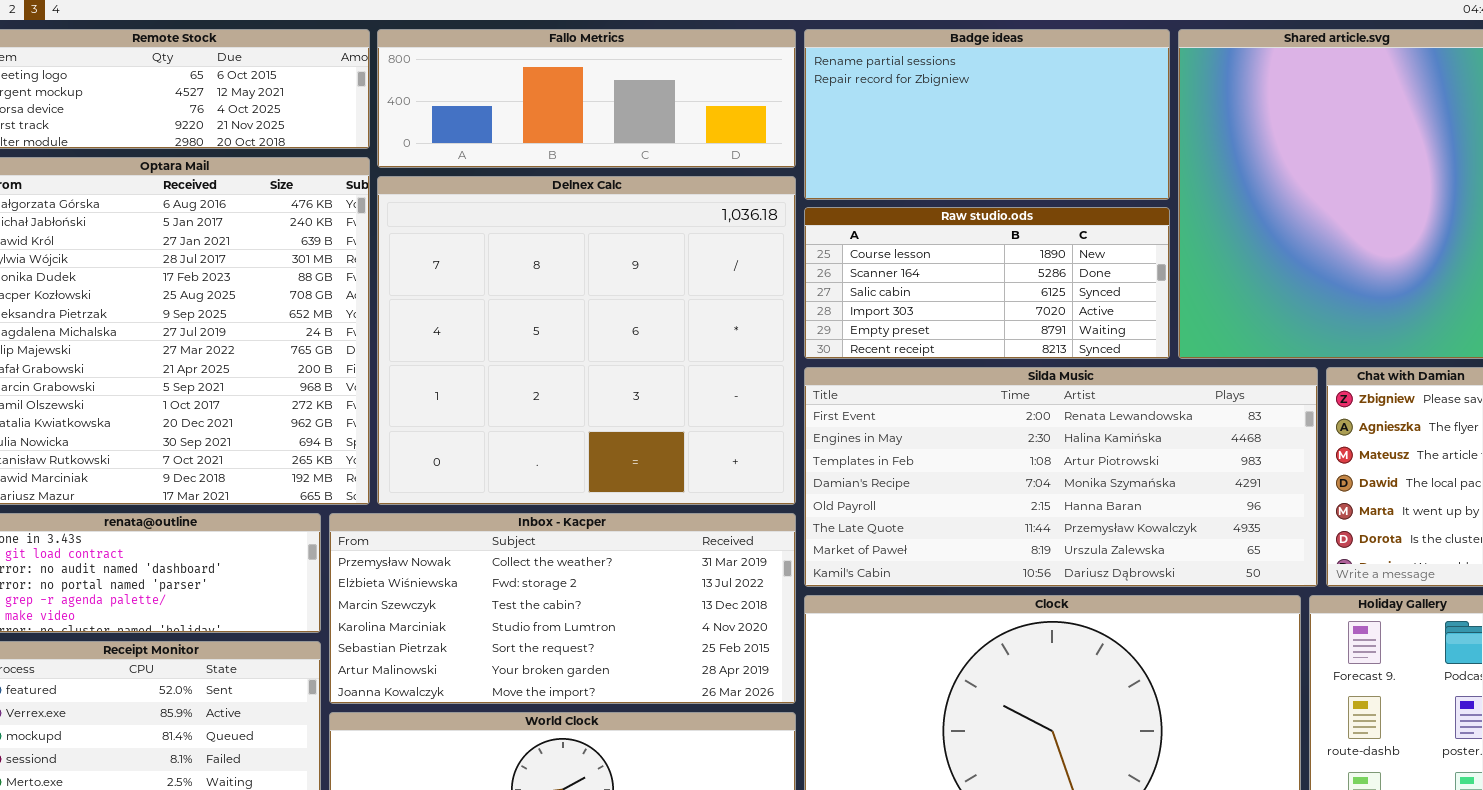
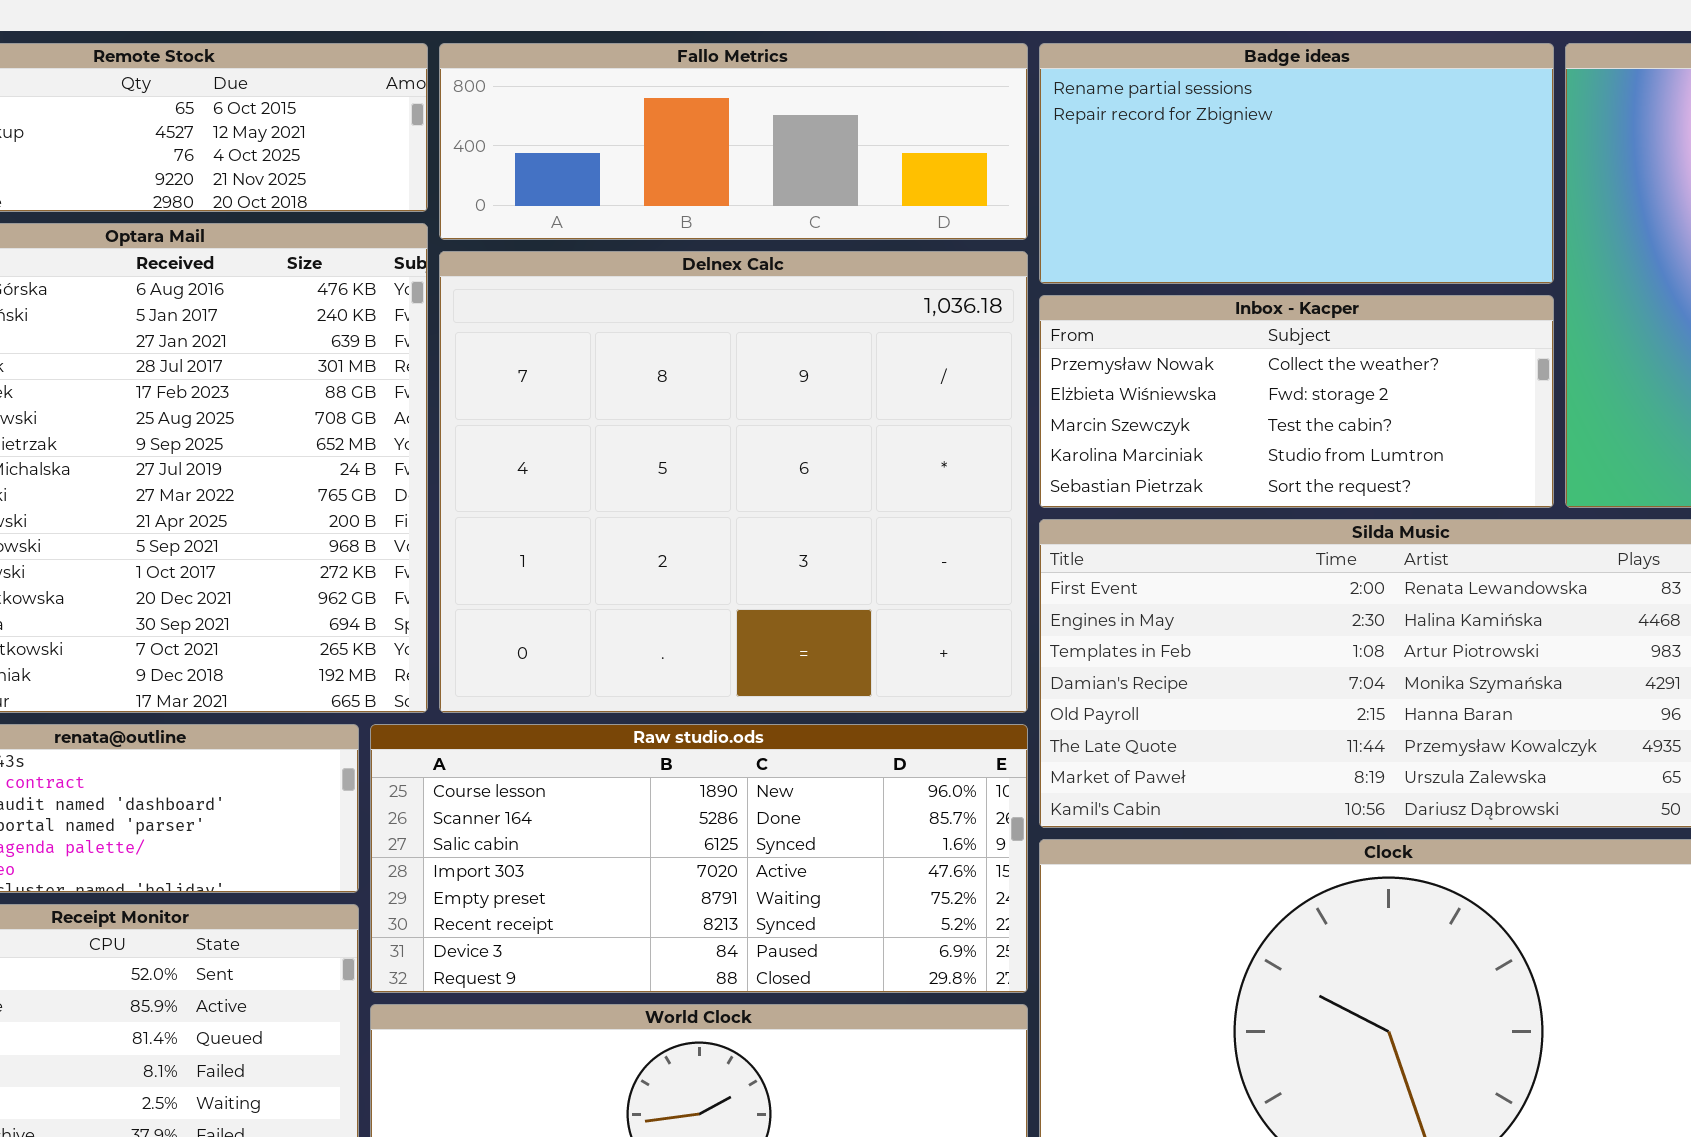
Raw studio.ods: [804,207,1170,359] -> [370,724,1028,993], moved, resized
Inbox - Kacper: [329,513,796,704] -> [1039,295,1554,508], moved, resized

